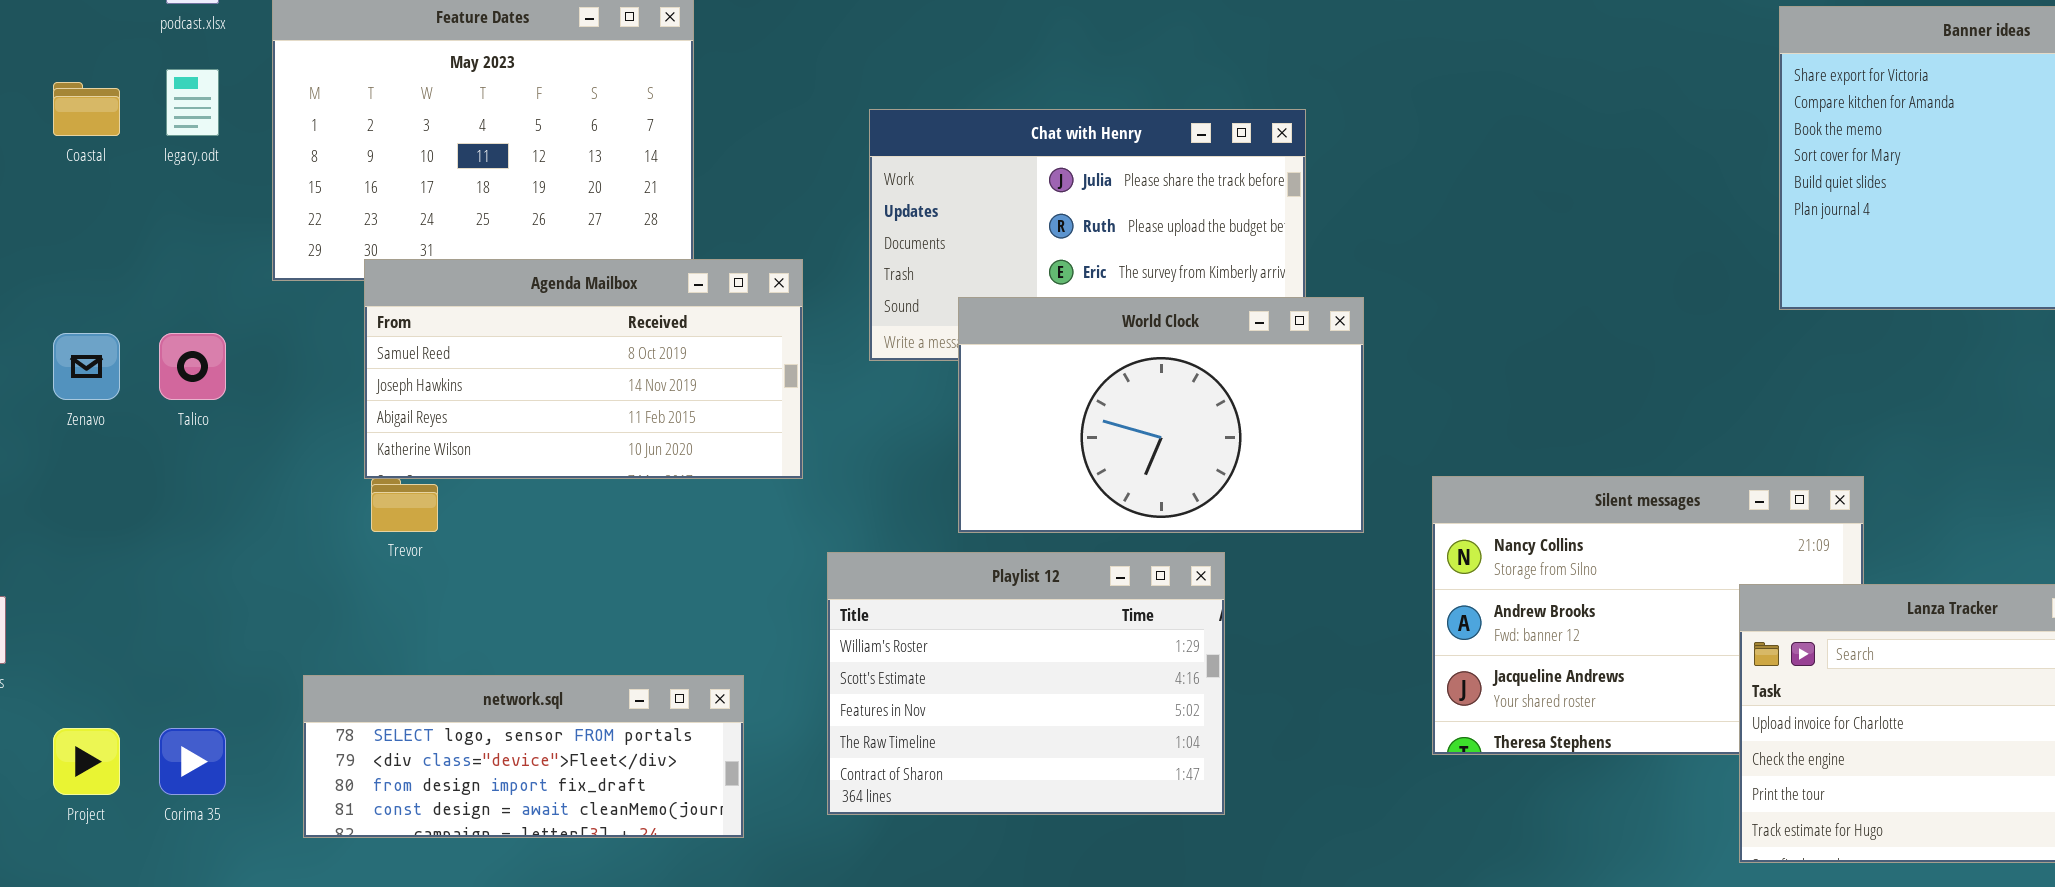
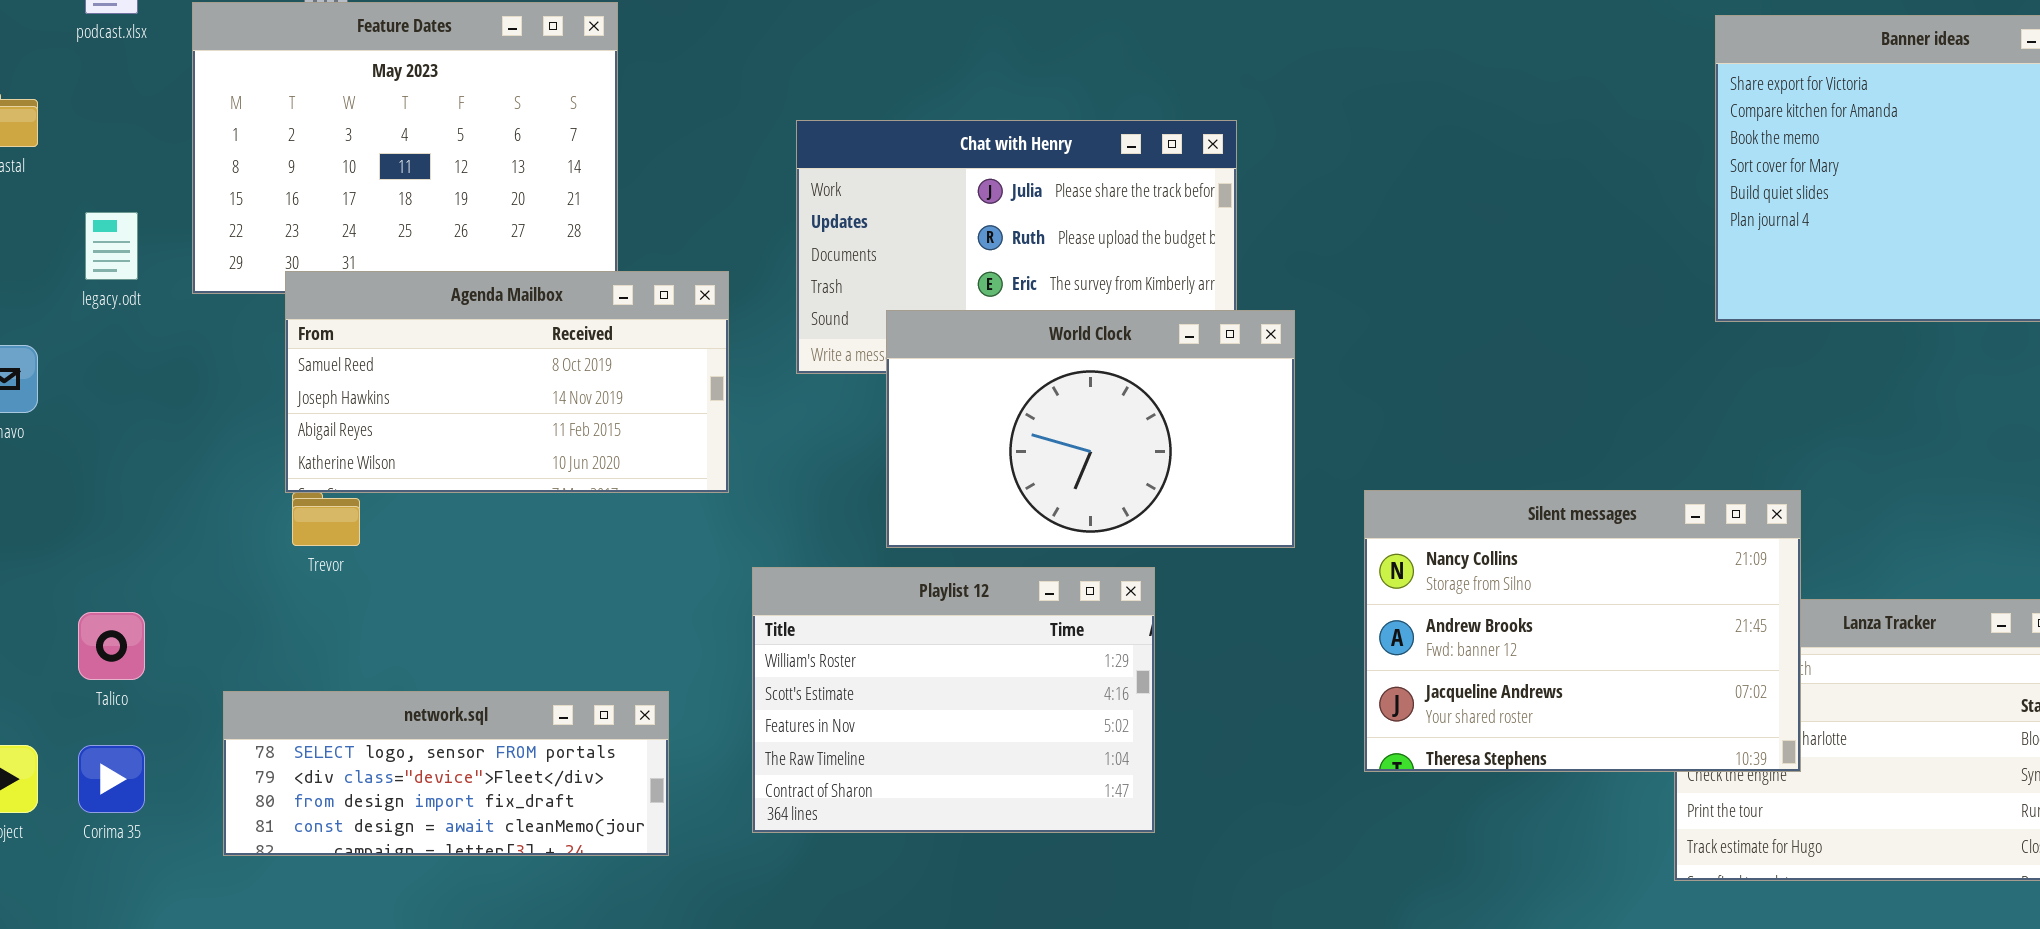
legacy.odt: [166,69,219,136] -> [85,212,138,280], moved
Talico: [159,333,226,400] -> [78,612,145,680], moved
Silent messages: [1432,476,1864,755] -> [1364,490,1801,772], raised

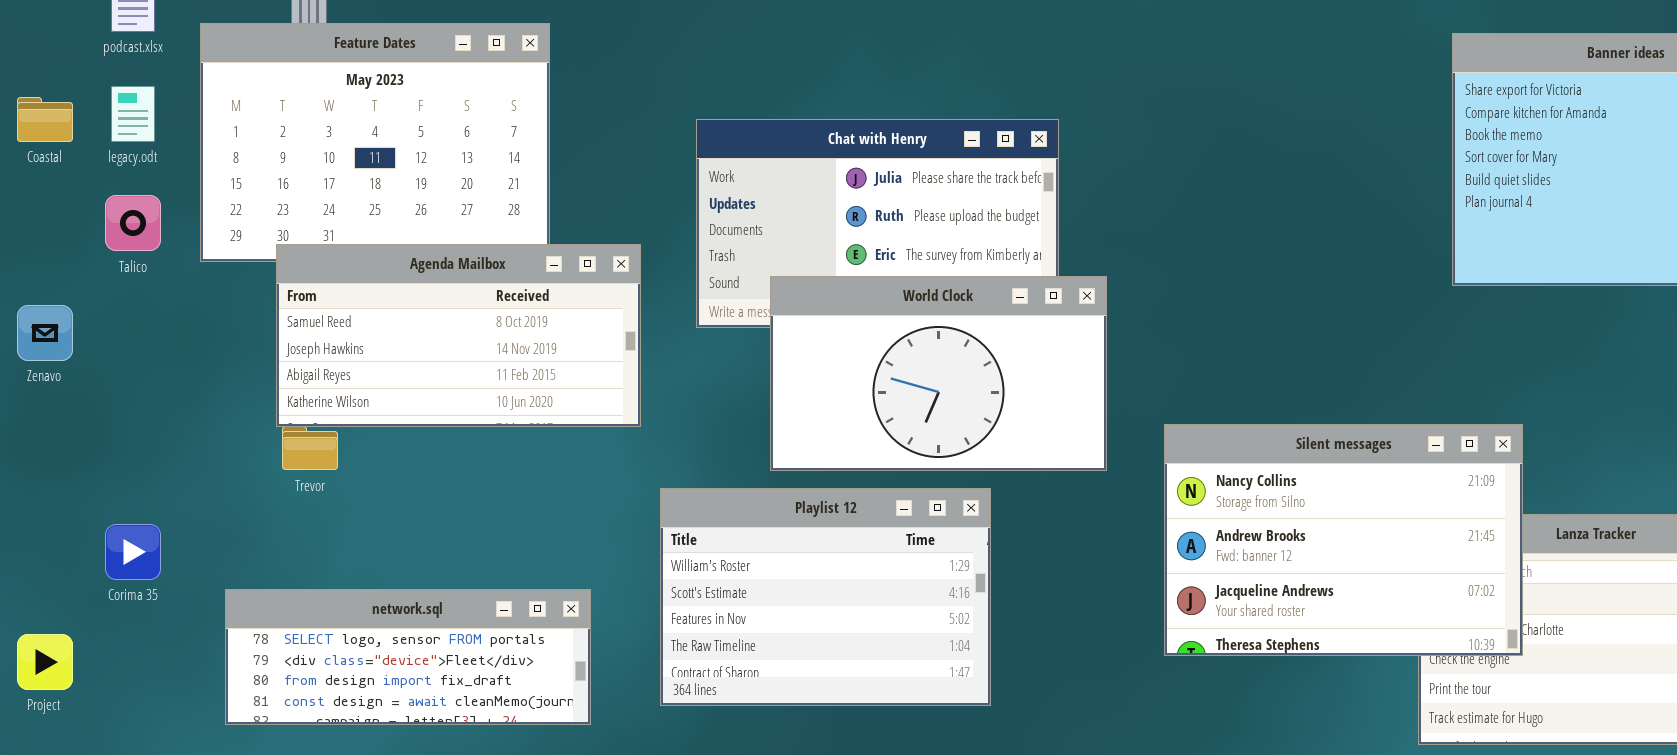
legacy.odt: [85,212,138,280] -> [111,86,155,142], moved
Talico: [78,612,145,680] -> [105,195,161,251], moved
Corima 35: [78,745,145,813] -> [105,524,161,580], moved

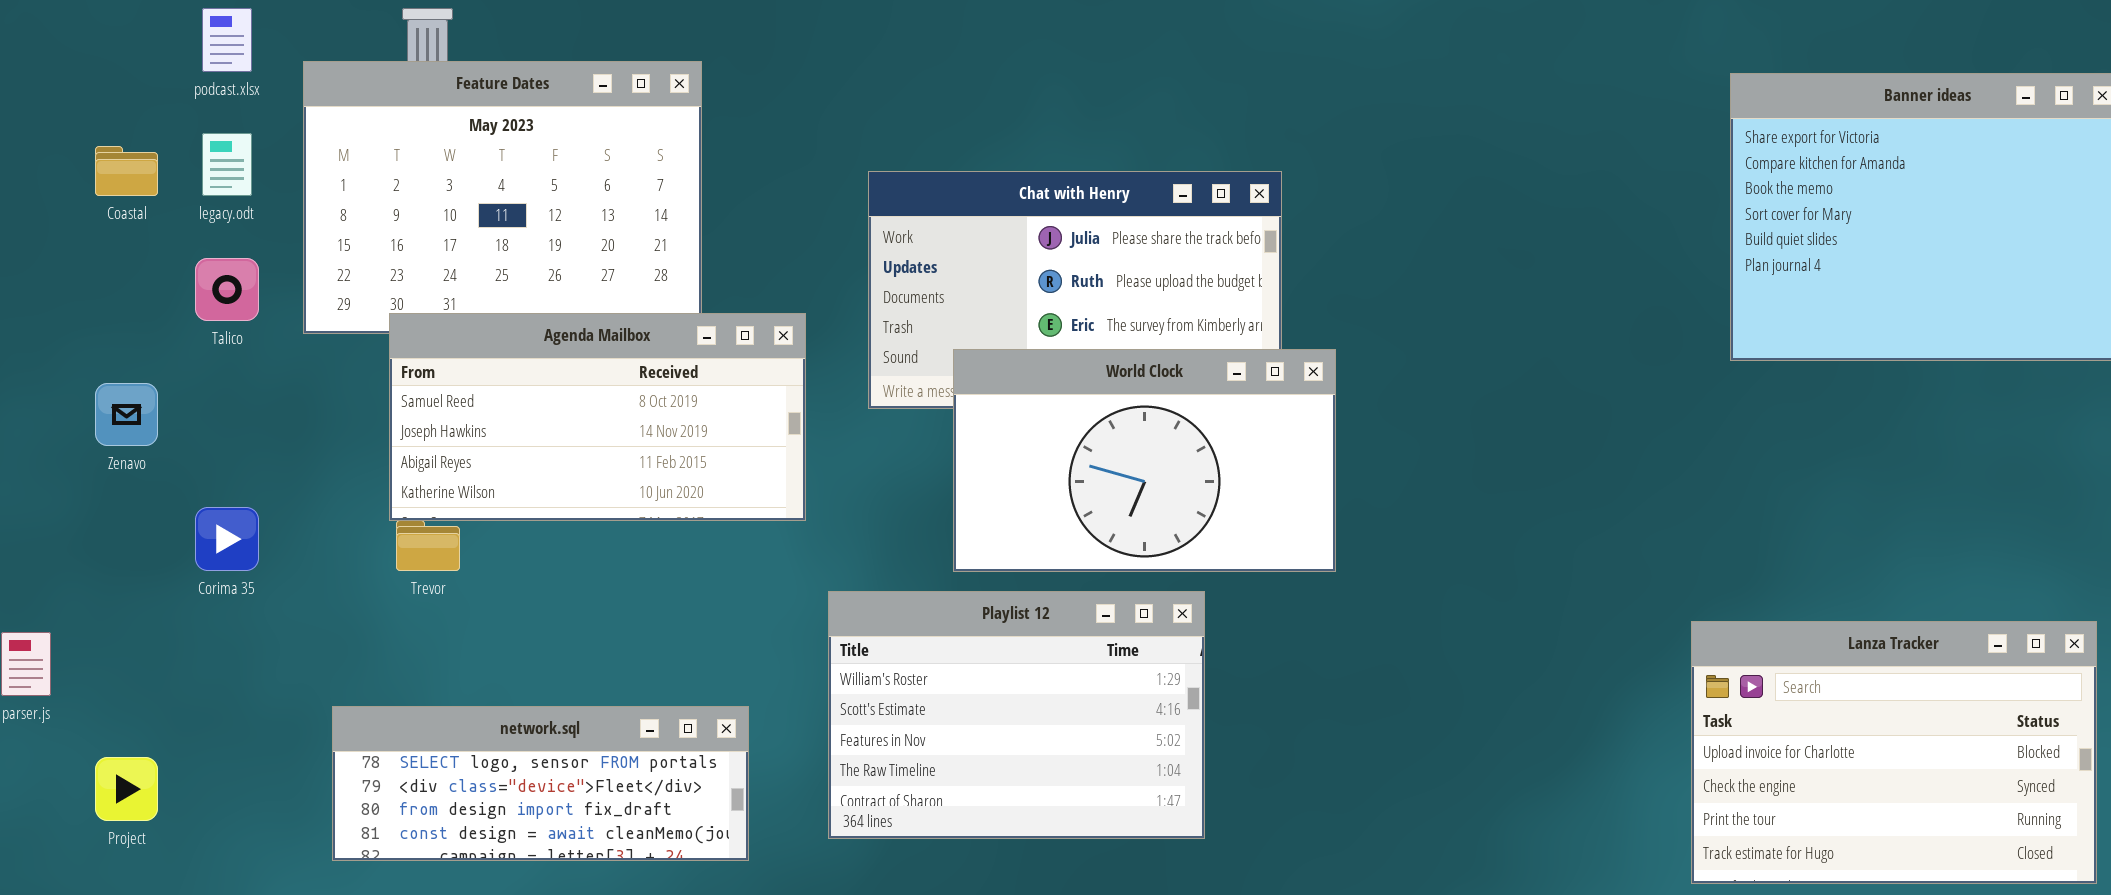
Silent messages: [1164,424,1523,656] -> none, closed
Corima 35: [105,524,161,580] -> [195,507,259,571], moved

